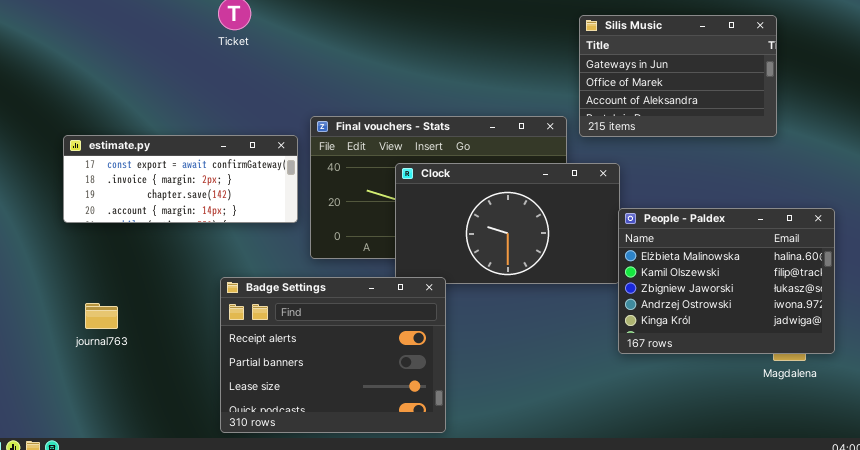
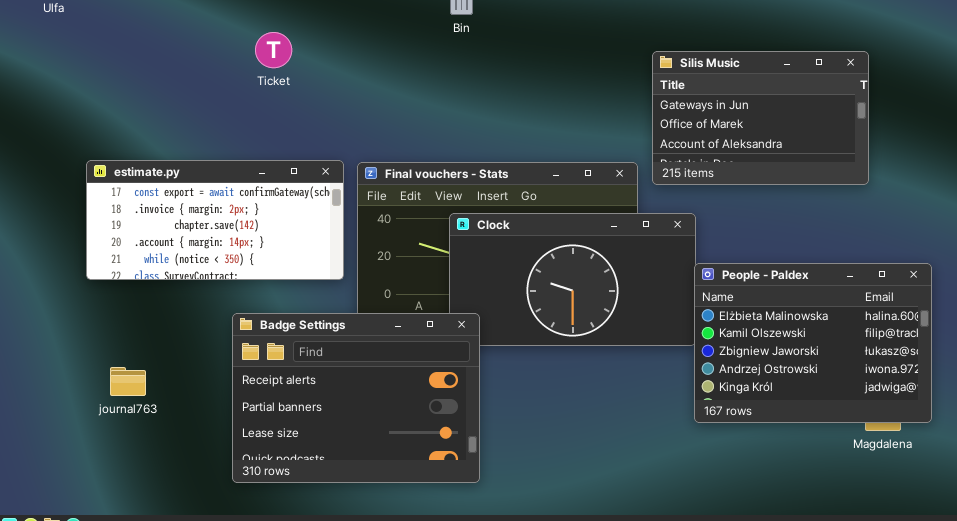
estimate.py: [63,135,298,223] -> [86,160,344,280], resized
Badge Settings: [220,277,446,433] -> [232,313,480,483], moved

